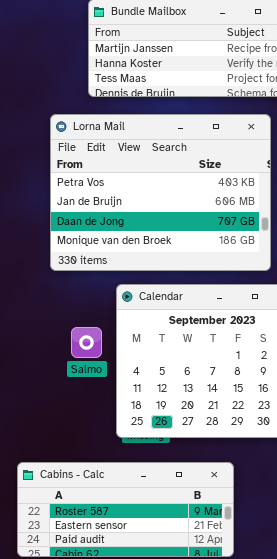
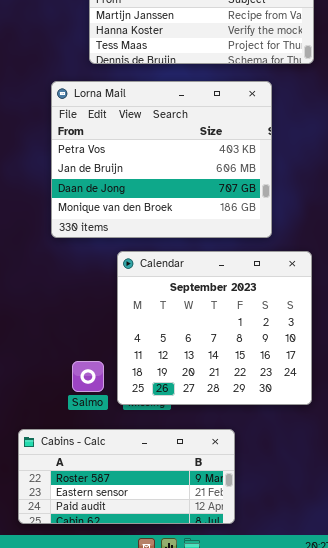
Salmo: [71,327,102,358] -> [72,361,104,392], moved

